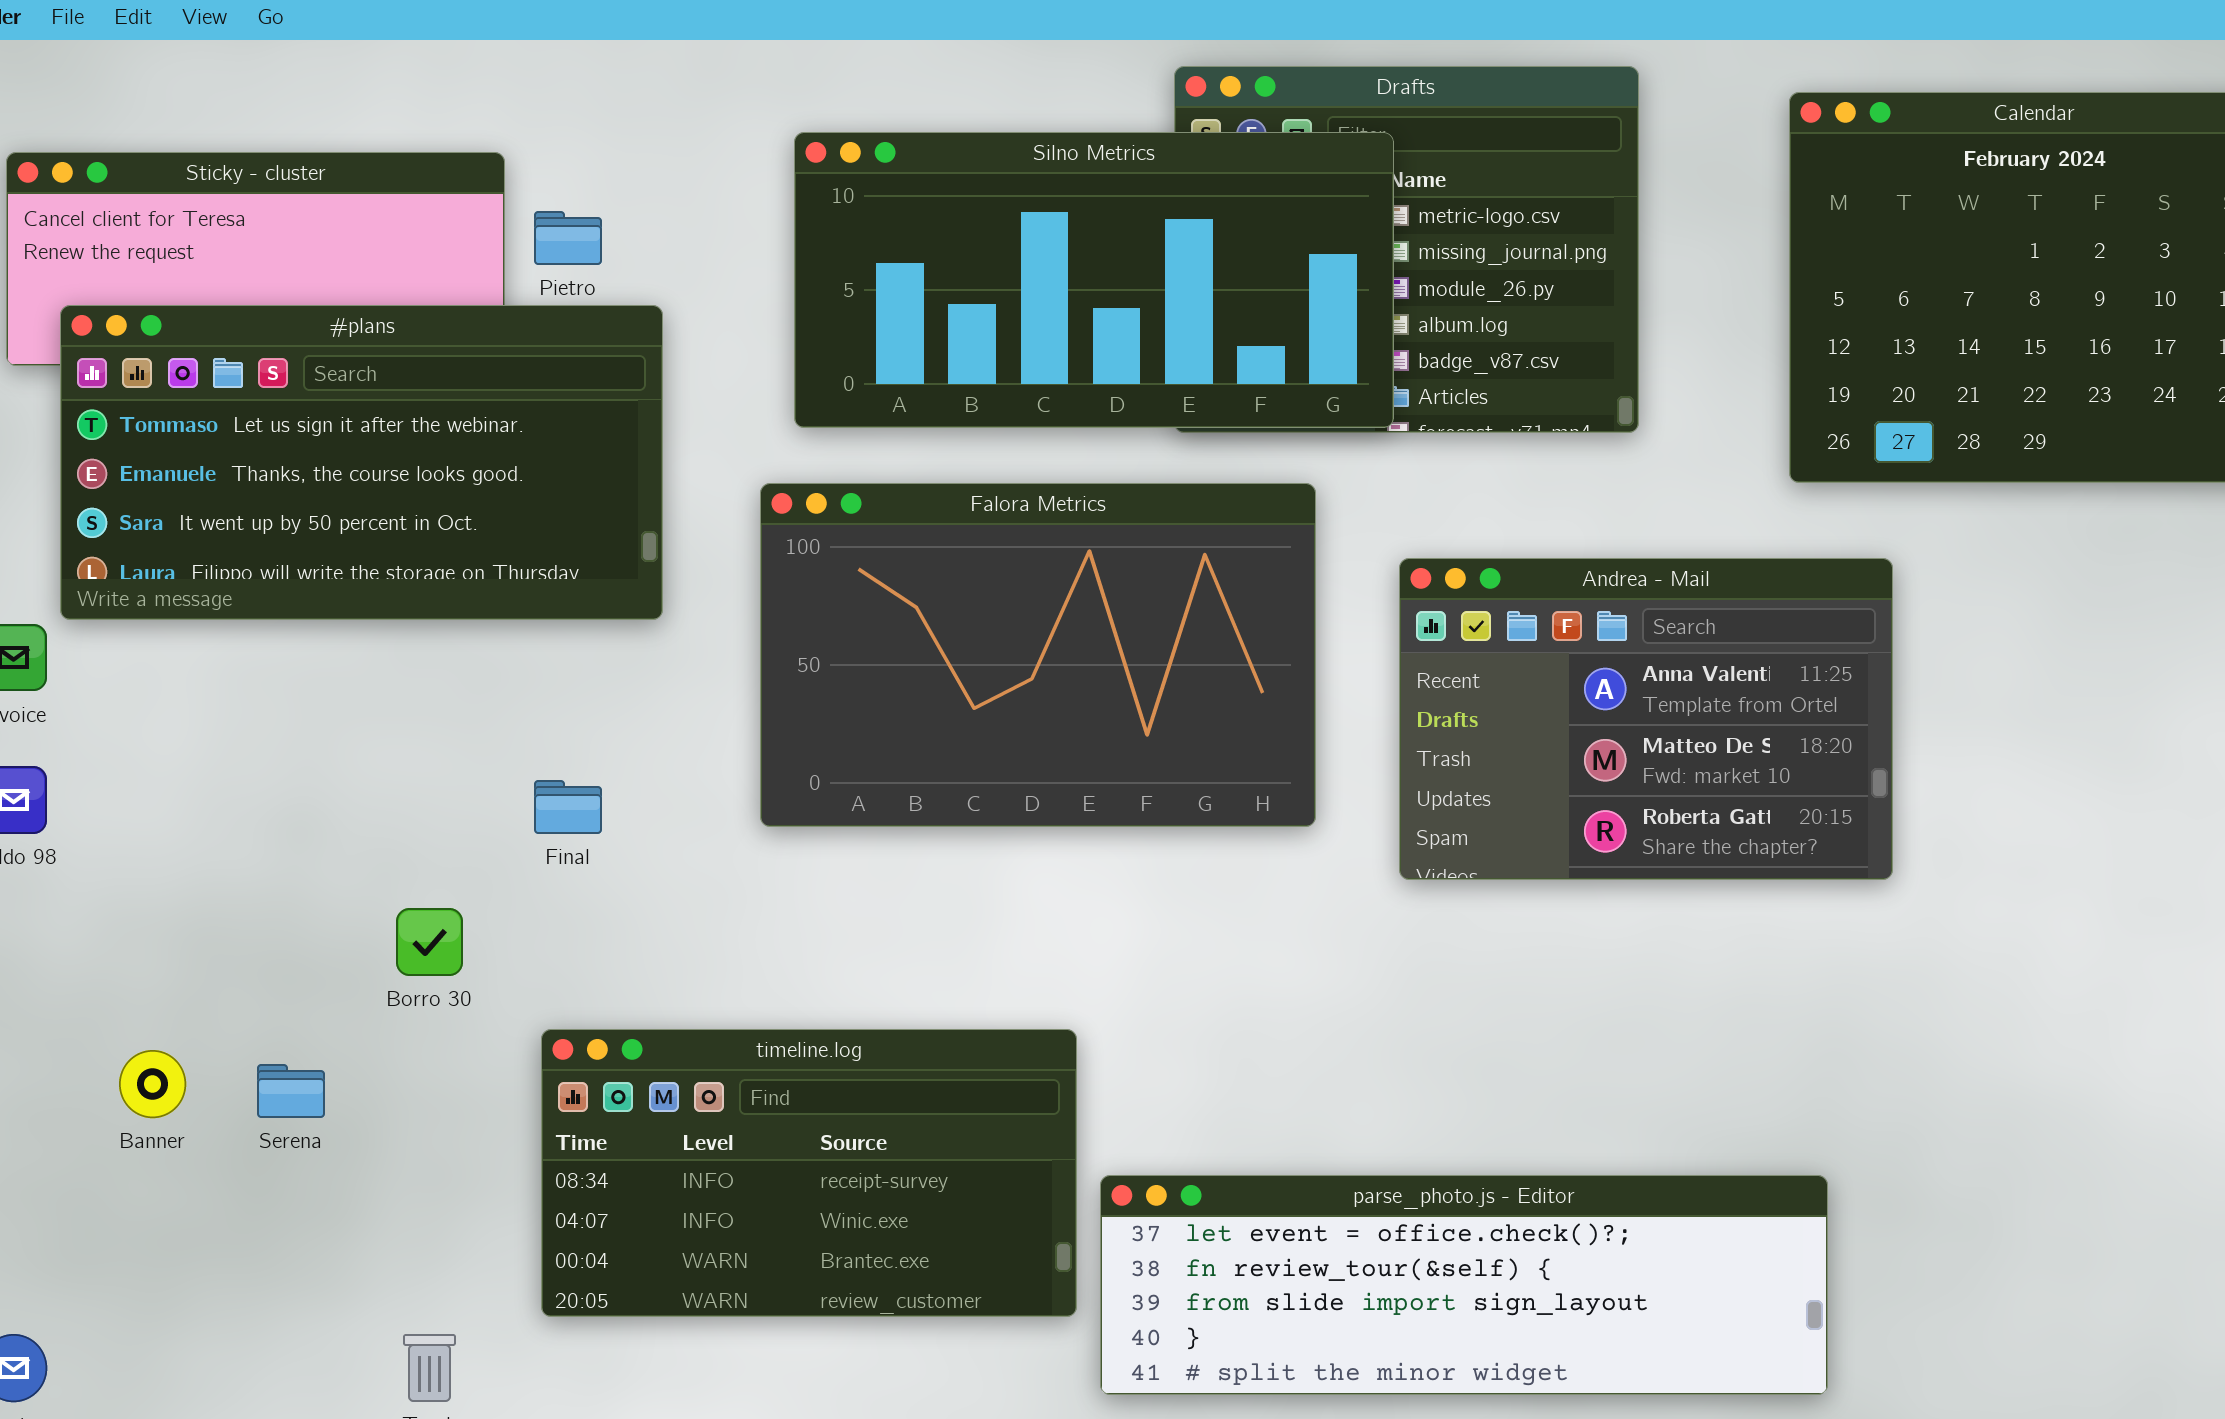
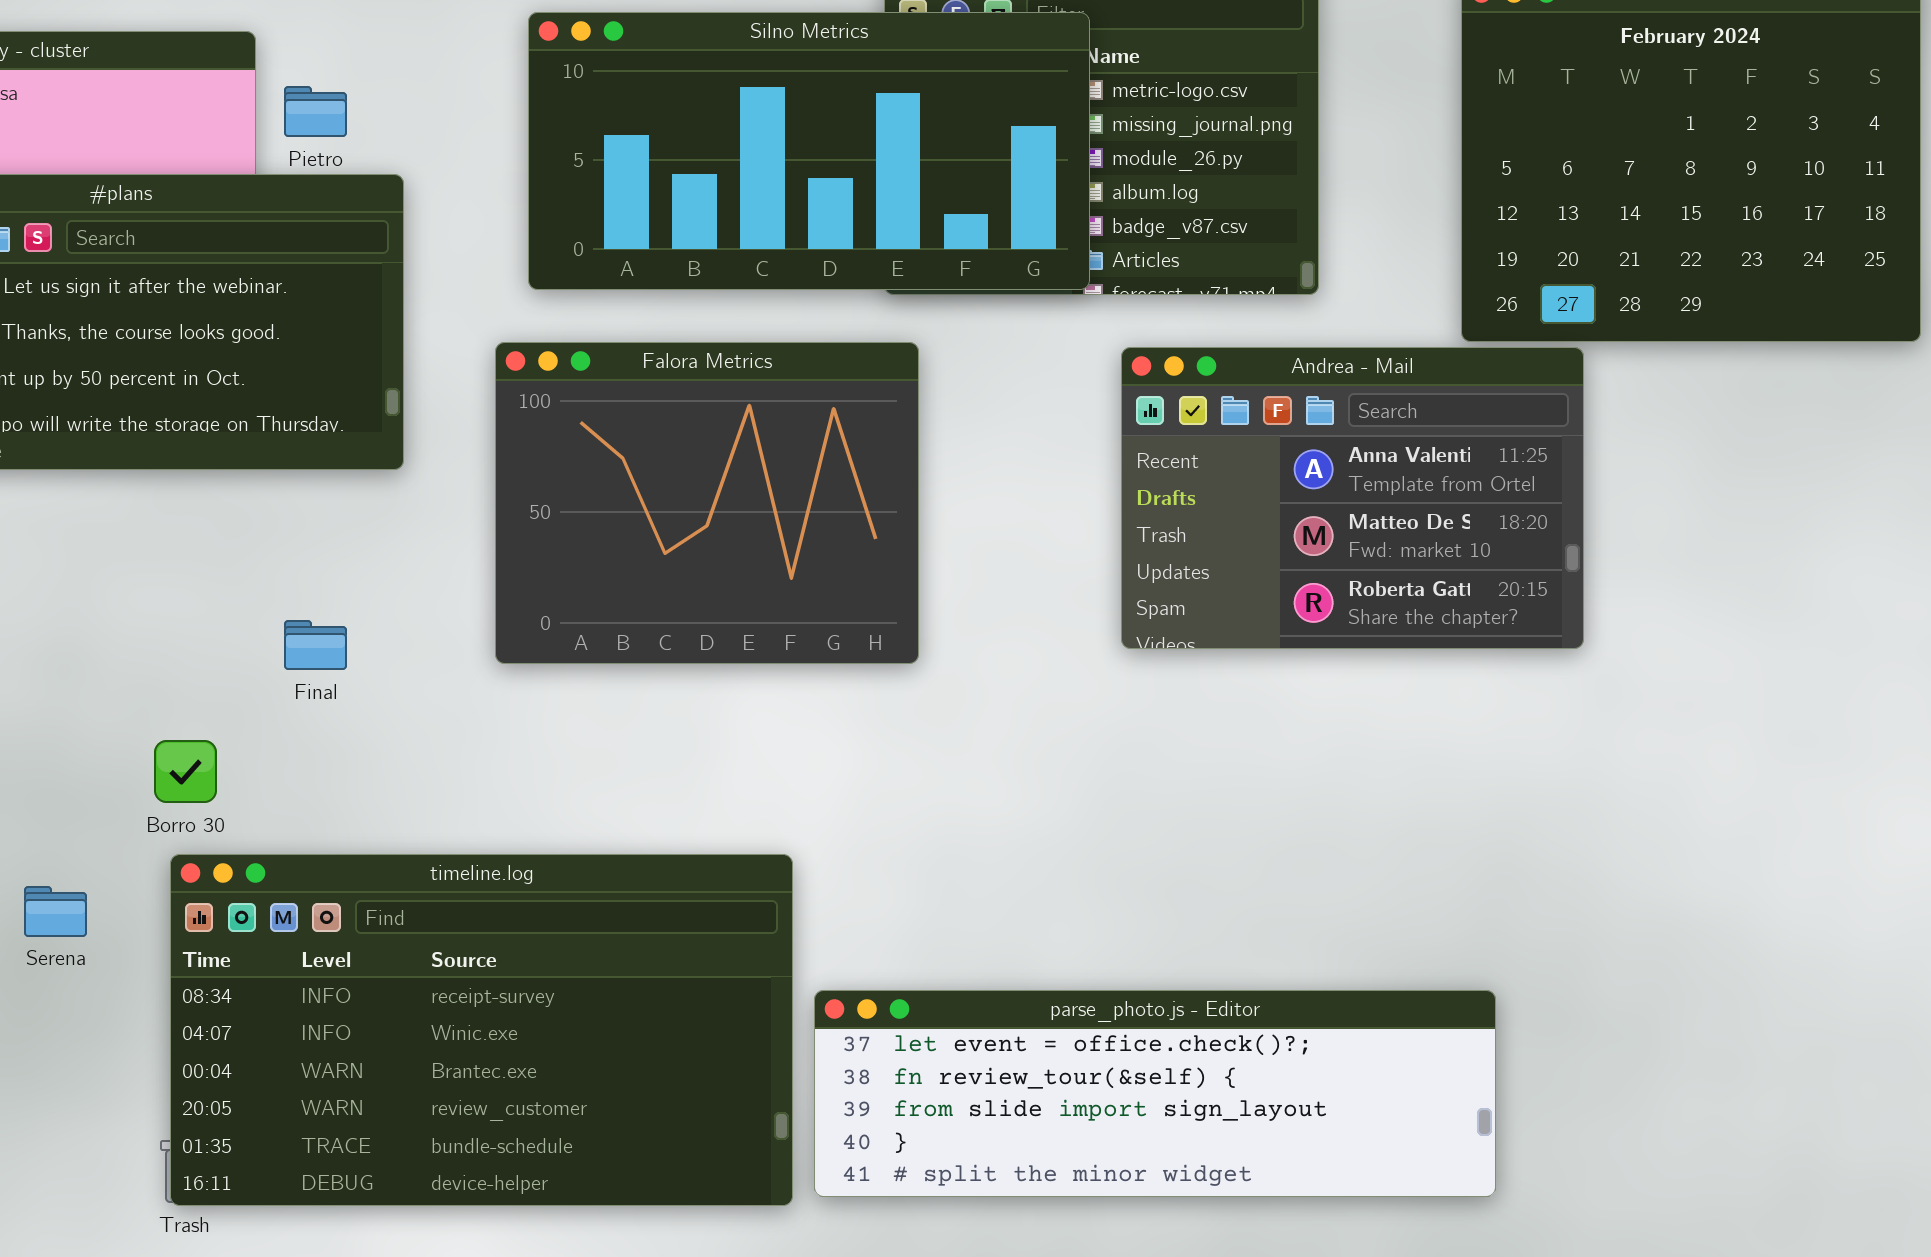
Falora Metrics: [760,483,1316,827] -> [495,342,919,664], resized
Andrea - Mail: [1399,558,1893,880] -> [1121,347,1584,649], moved
timeline.log: [541,1029,1077,1317] -> [170,854,793,1206], resized

